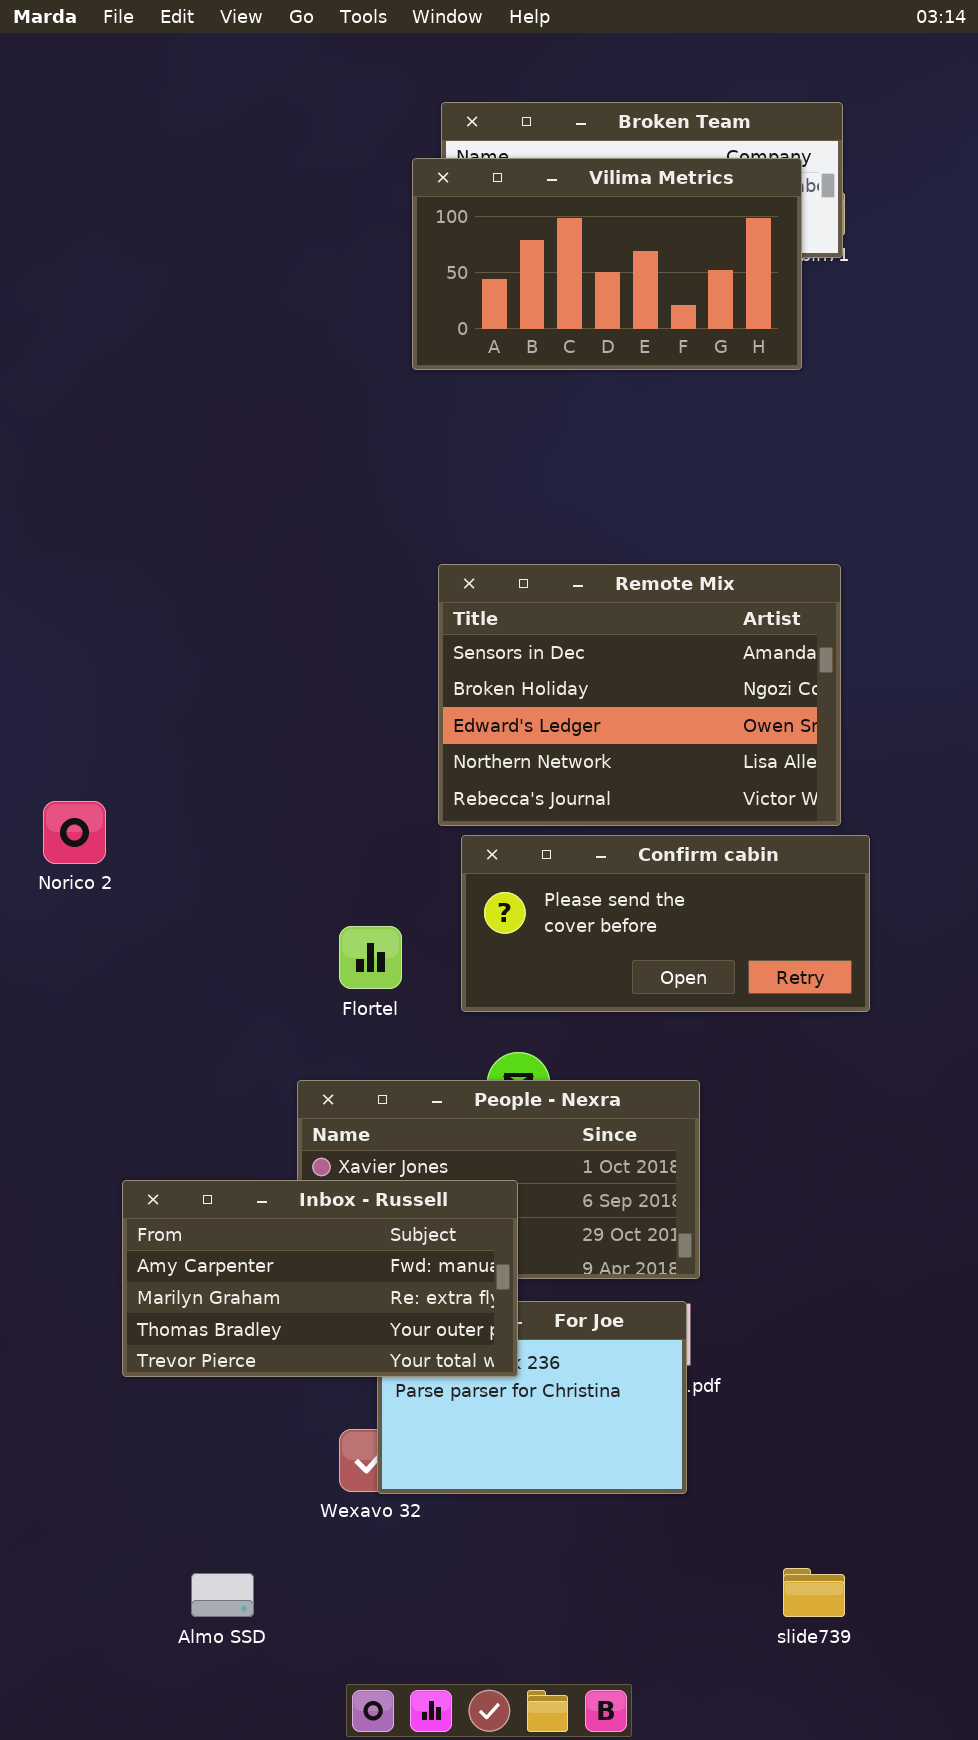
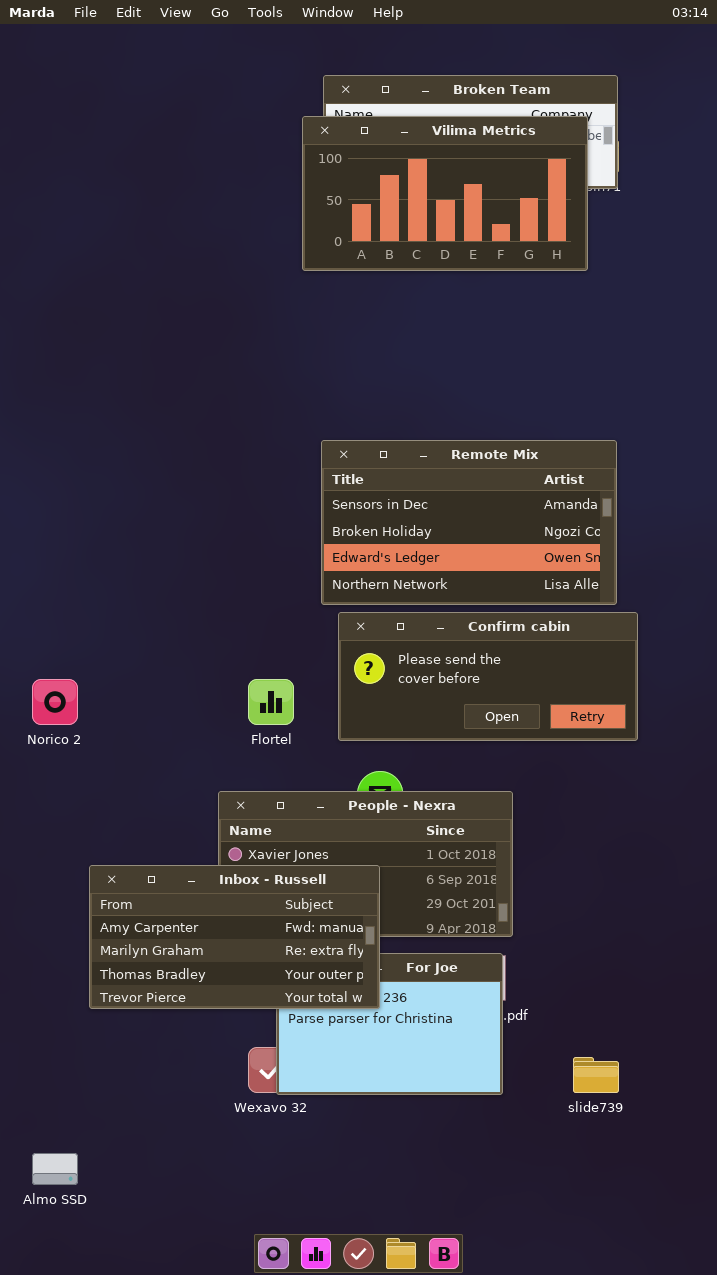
Remote Mix: [438,564,841,826] -> [321,440,617,605], resized
Norico 2: [43,801,106,864] -> [32,679,78,725], moved
slide739: [783,1568,845,1617] -> [573,1057,619,1093], moved
Almo SSD: [191,1573,254,1617] -> [32,1153,78,1185], moved

